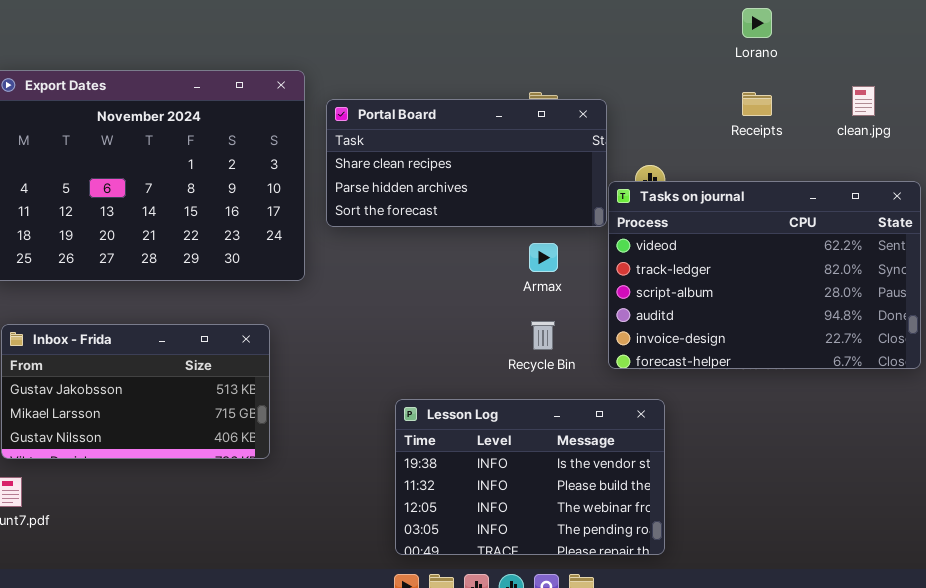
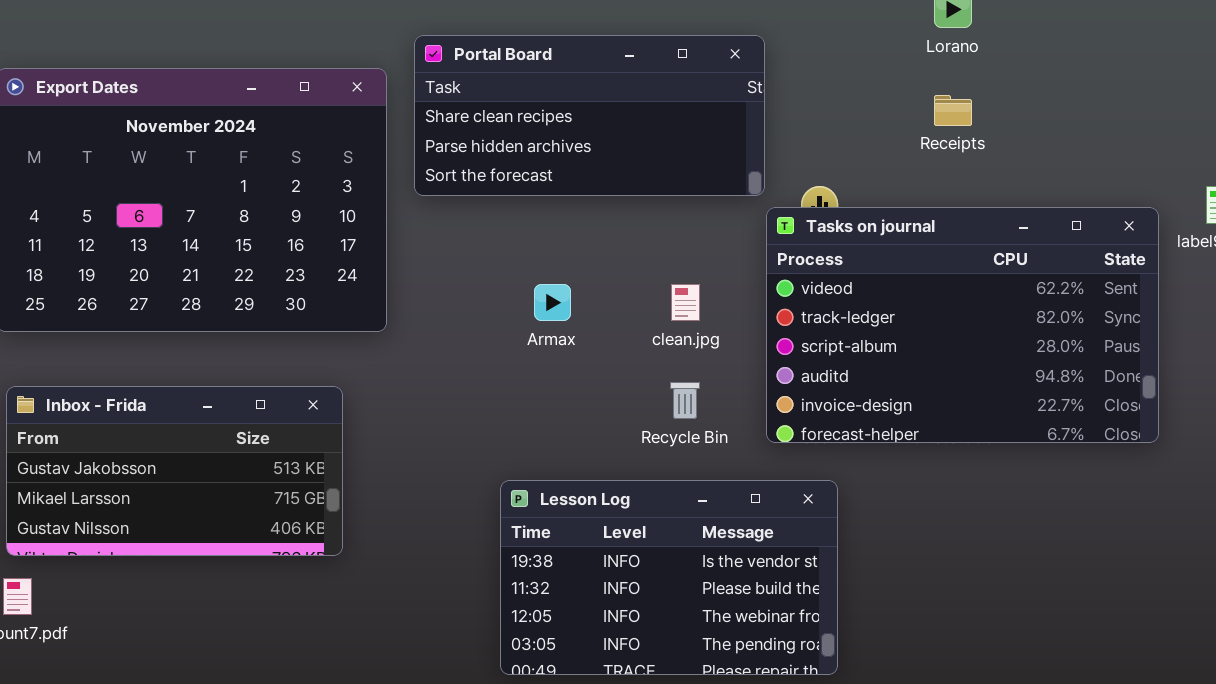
clean.jpg: [852,86,875,116] -> [671,284,700,321], moved
Portal Board: [326,99,607,227] -> [414,35,765,196], moved
Armax: [529,243,558,272] -> [534,284,571,321], moved

